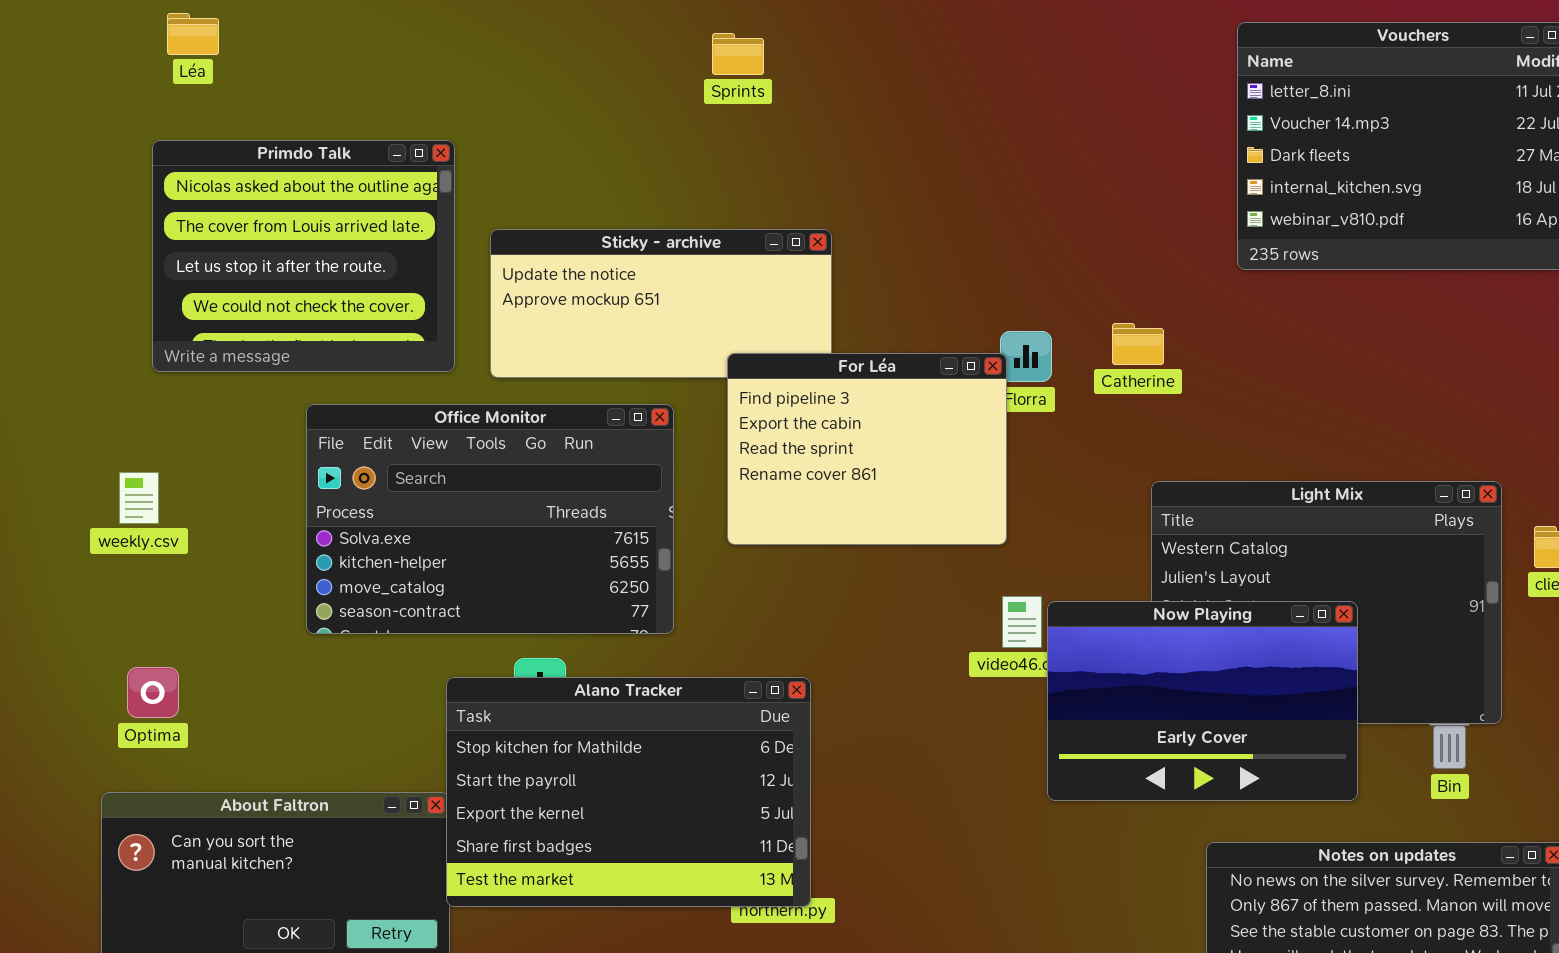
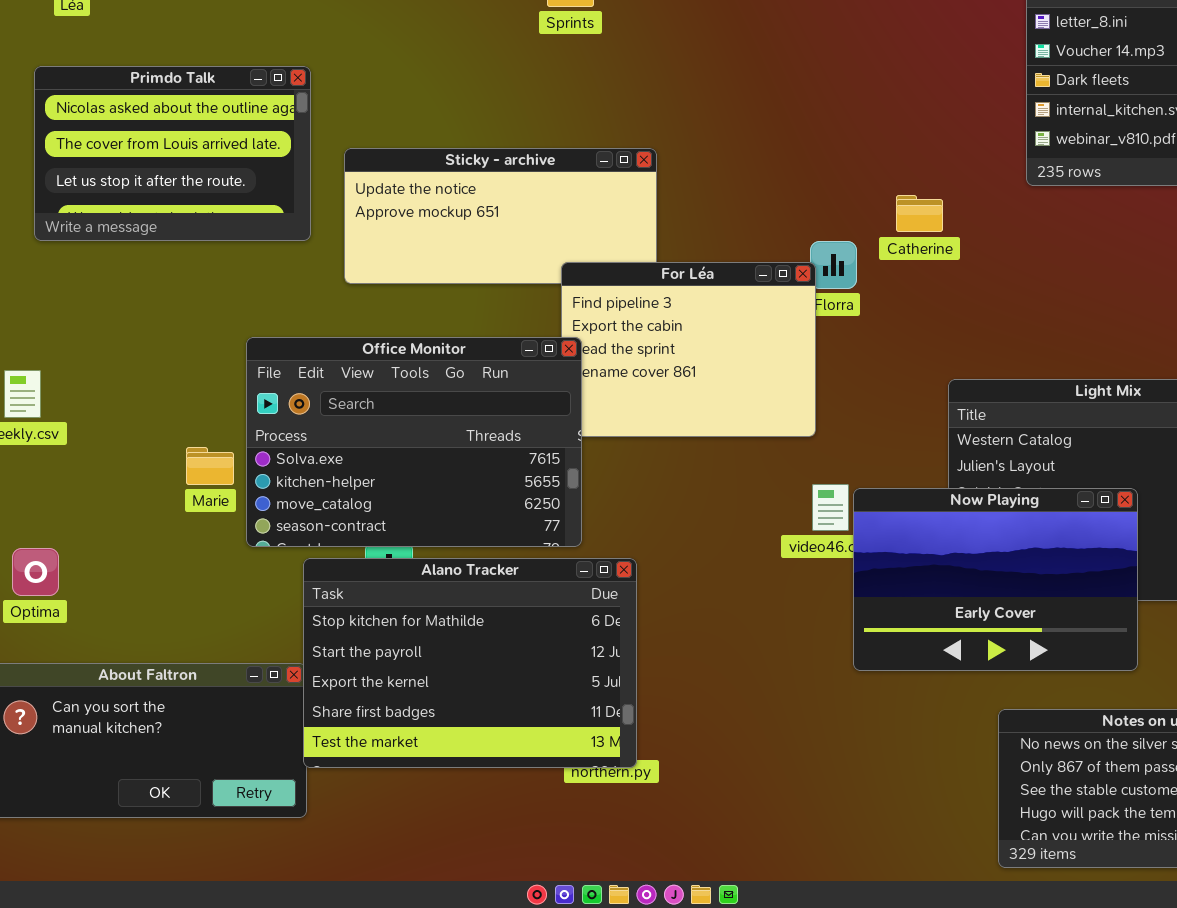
Primdo Talk: [152,140,455,372] -> [34,66,311,241], resized
Catherine: [1112,323,1164,365] -> [896,195,943,232], moved
Office Monitor: [306,404,674,634] -> [246,337,582,547], moved

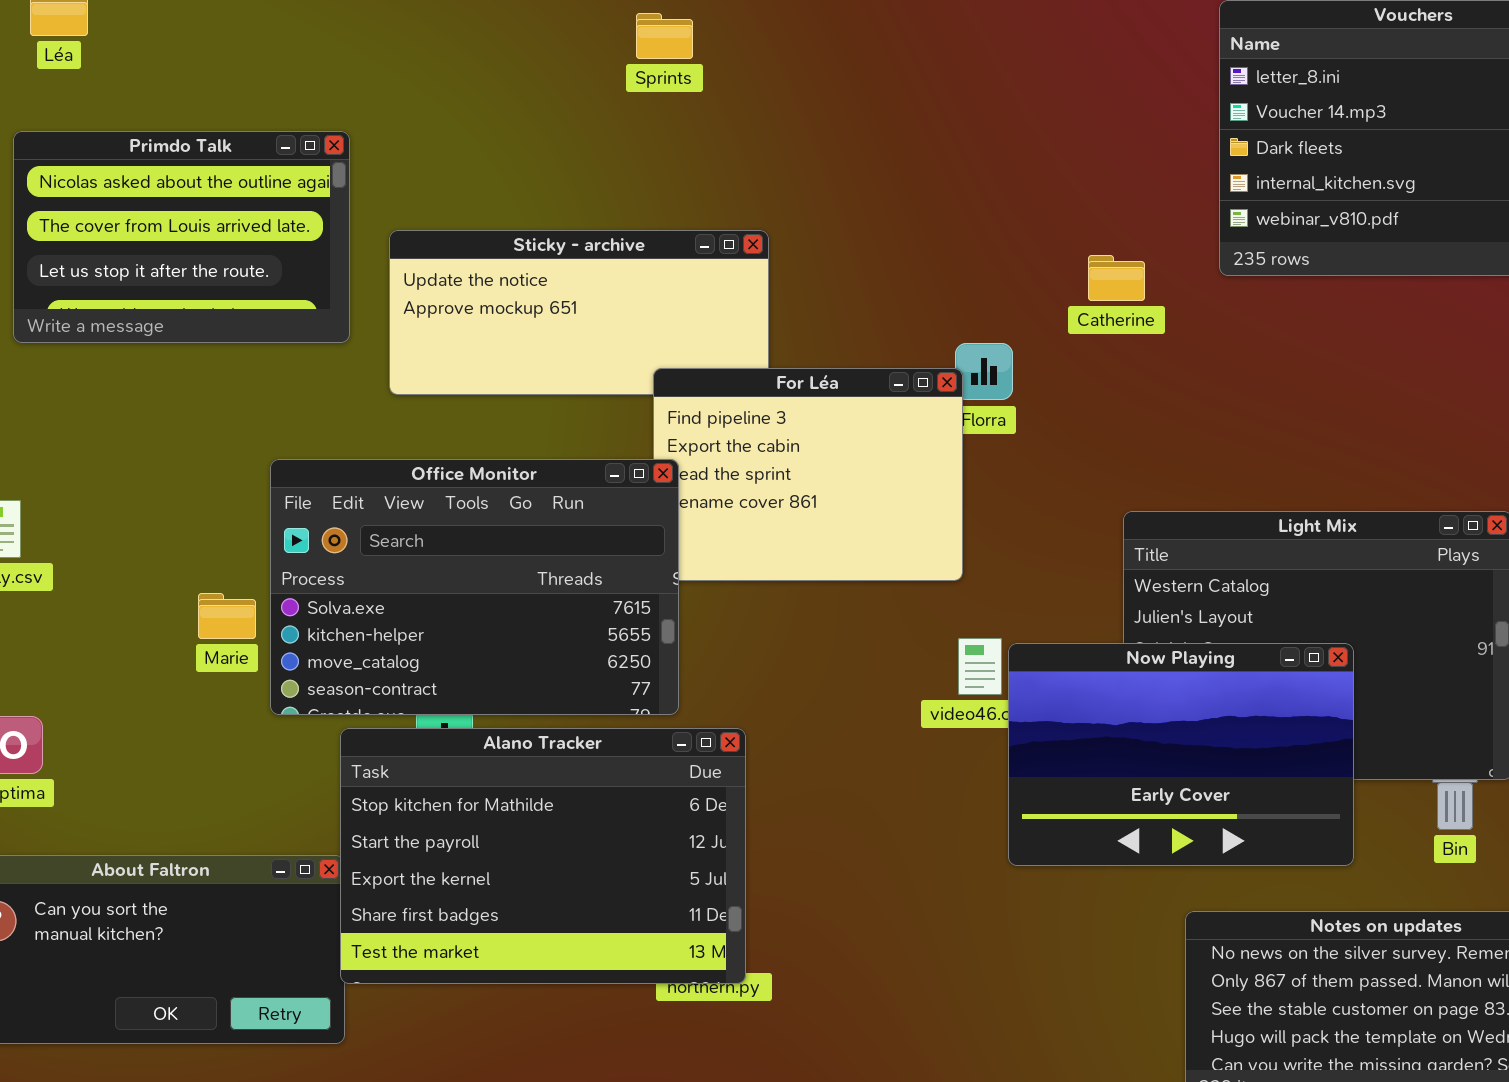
Catherine: [896,195,943,232] -> [1088,255,1145,301], moved

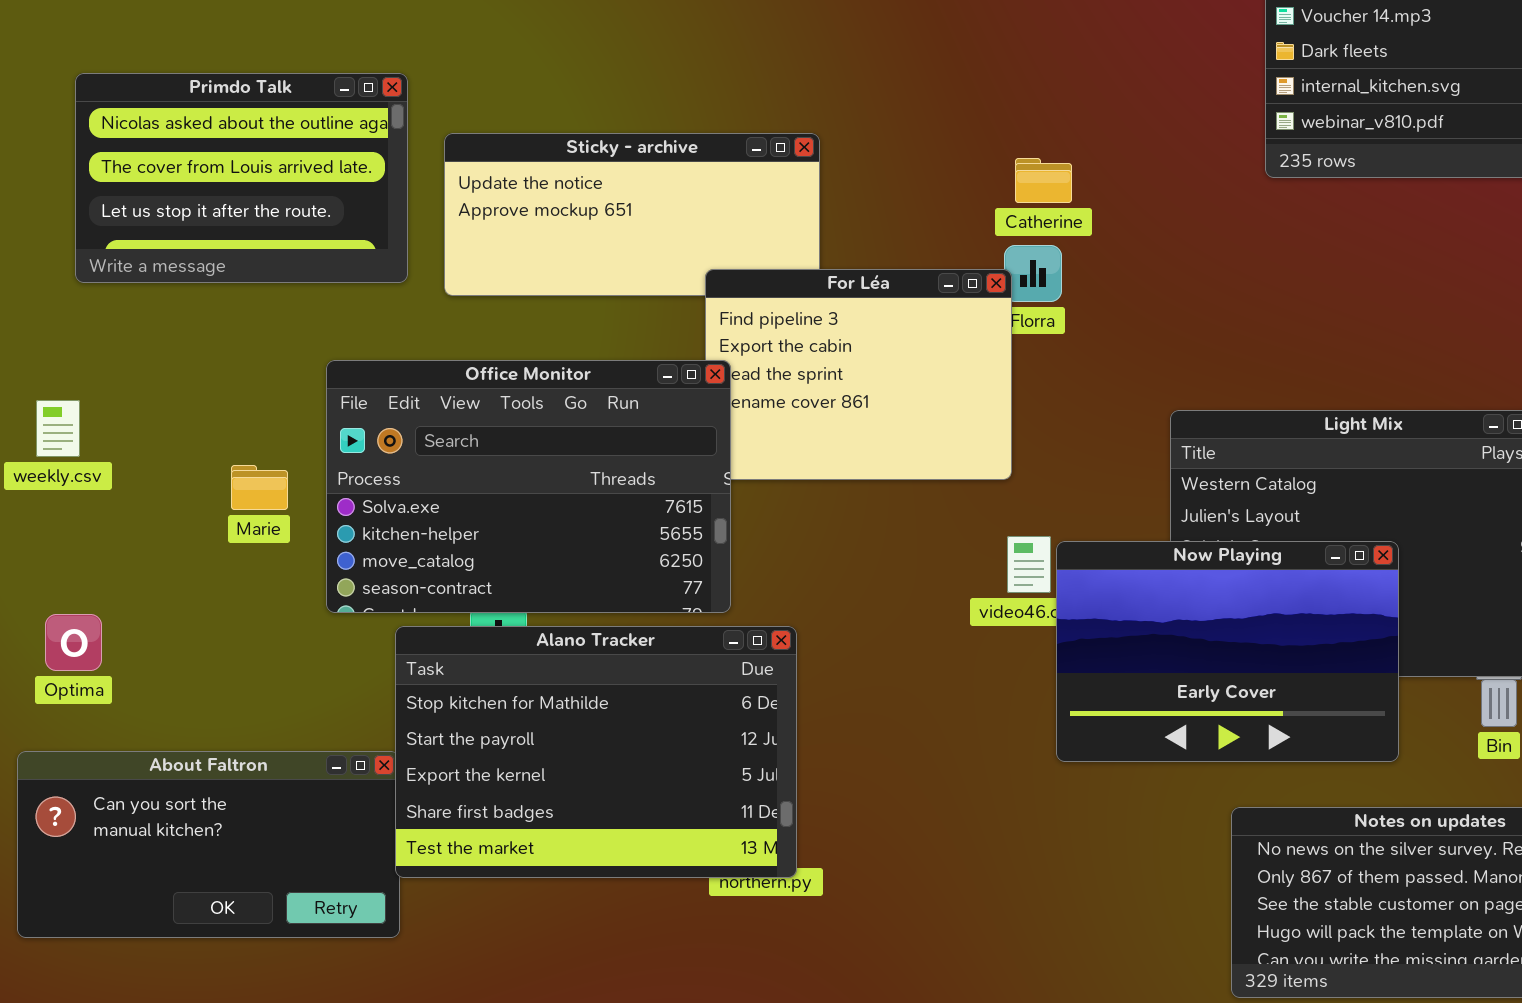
Primdo Talk: [13,131,350,343] -> [75,73,408,283], moved
Catherine: [1088,255,1145,301] -> [1015,158,1072,203], moved
Marie: [198,593,256,639] -> [231,465,288,510], moved

